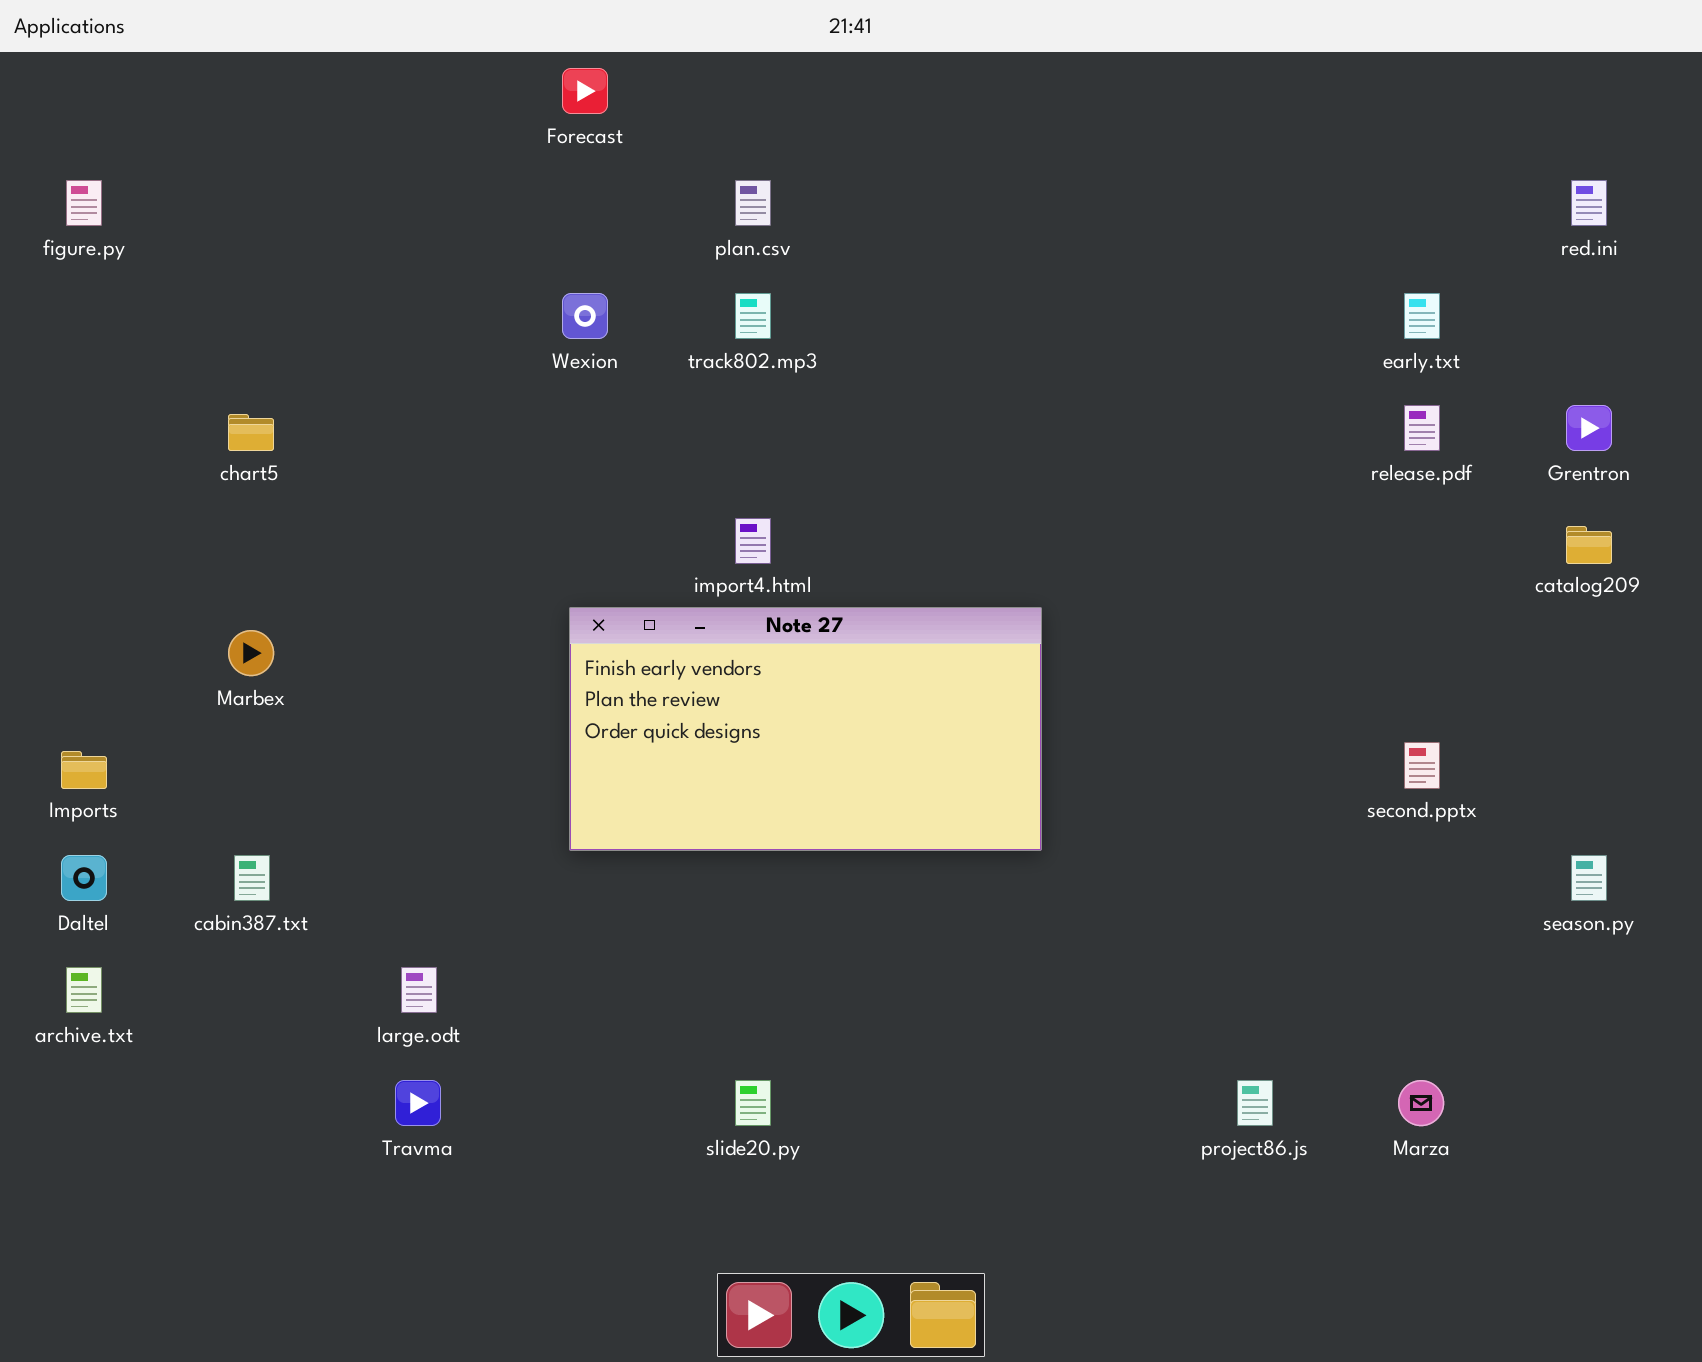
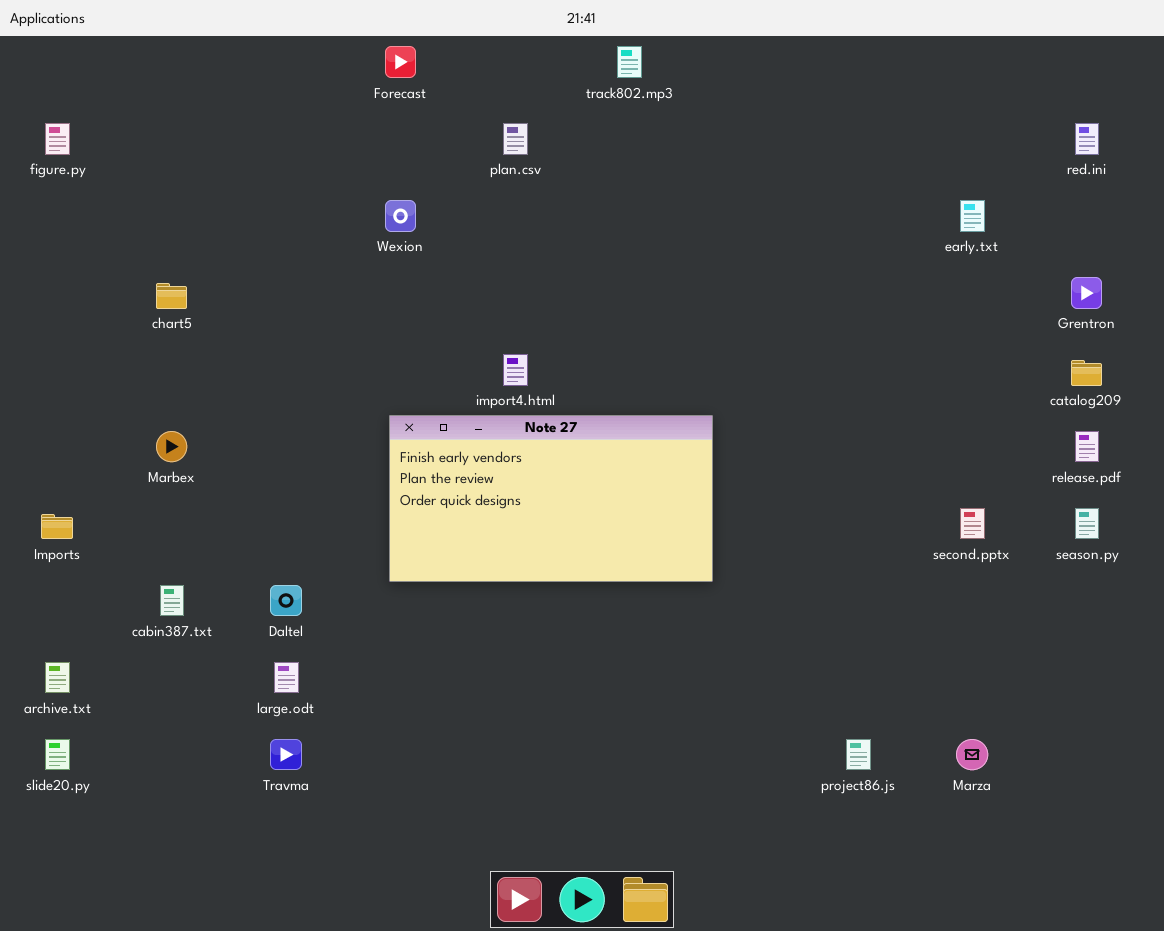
track802.mp3: [735,293,771,339] -> [617,46,642,78], moved
release.pdf: [1404,405,1440,451] -> [1075,431,1099,462], moved
Daltel: [61,855,107,901] -> [270,585,302,616], moved
season.py: [1571,855,1607,901] -> [1075,508,1099,539], moved
slide20.py: [735,1080,771,1126] -> [45,739,70,770], moved

